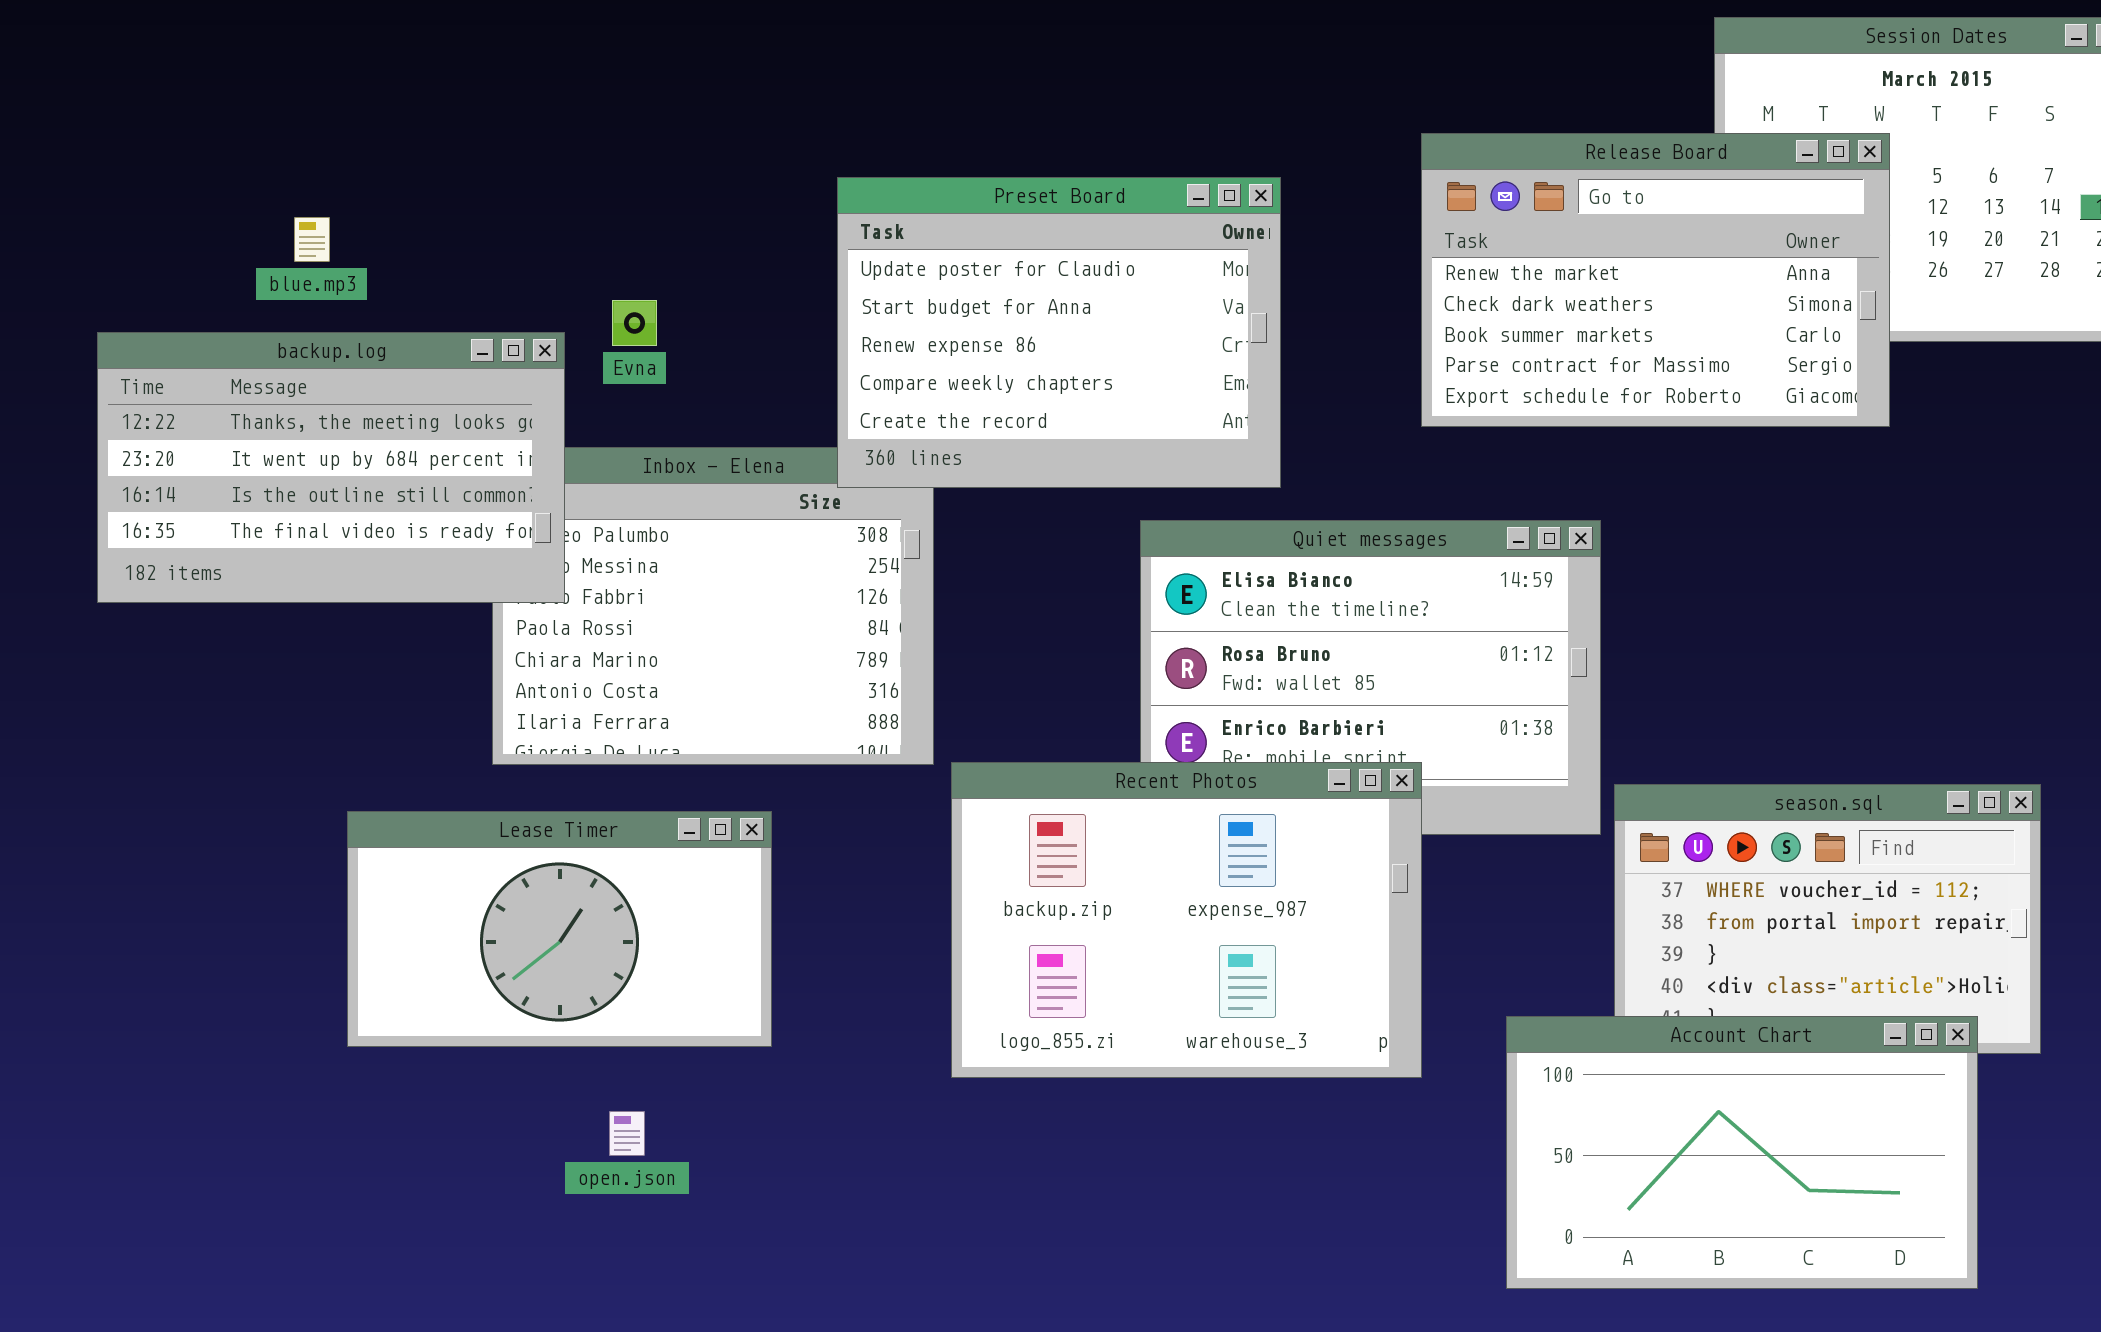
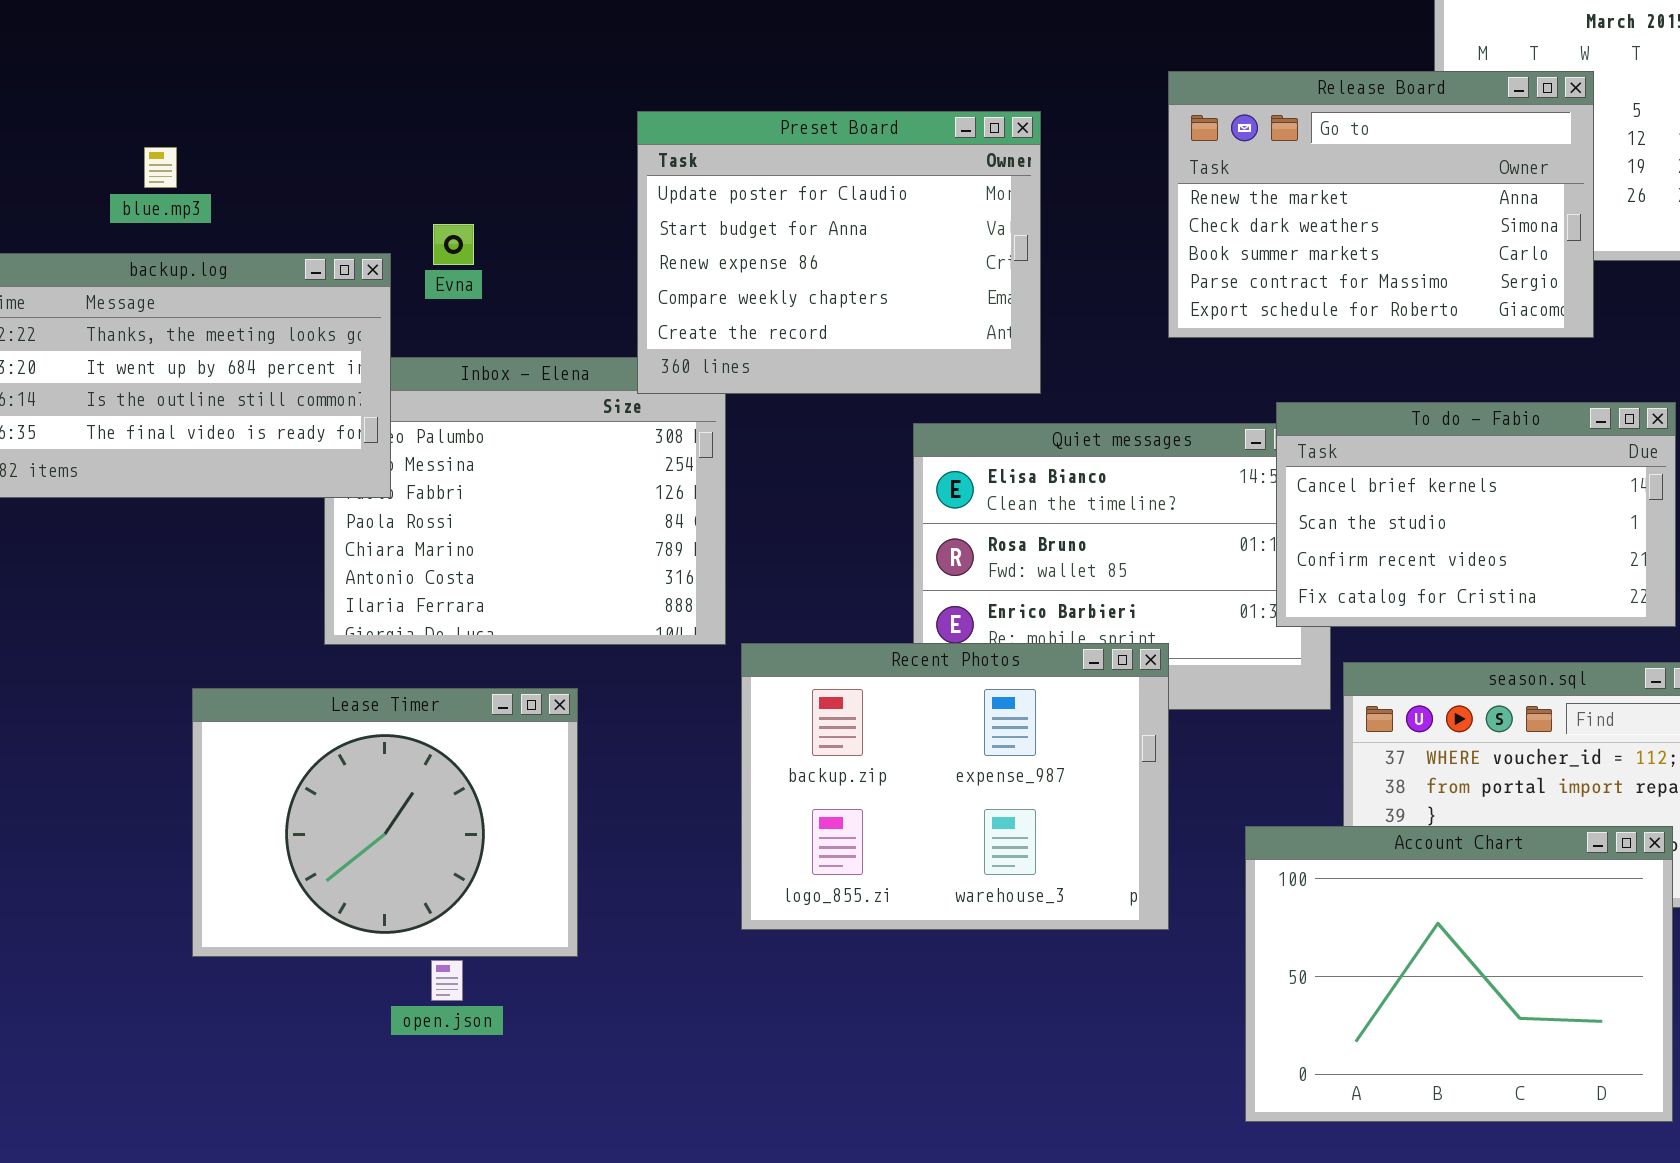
To do - Fabio: none -> [1276,402,1676,627], opened
Lease Timer: [347,811,772,1047] -> [192,688,578,957], resized
Account Chart: [1506,1016,1978,1289] -> [1245,826,1673,1122], resized

